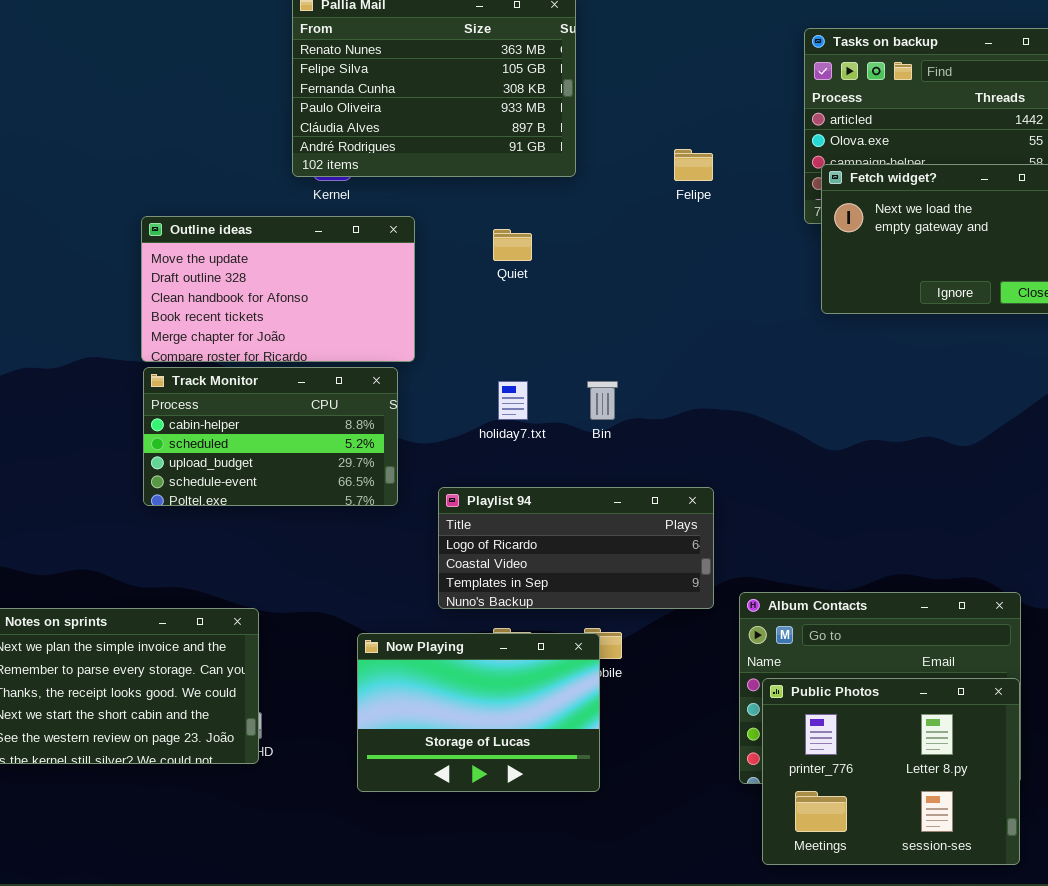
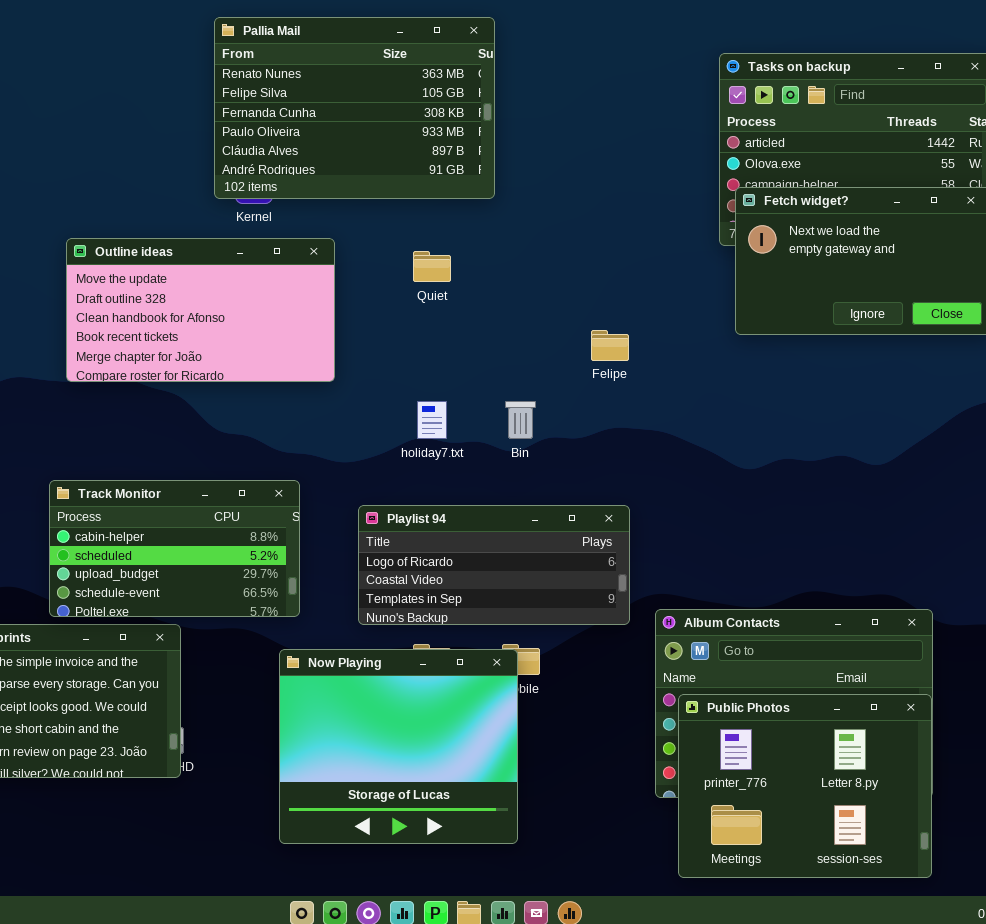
Felipe: [674,149,713,181] -> [591,330,629,361], moved
Track Monitor: [143,367,398,506] -> [49,480,300,617], moved
Now Playing: [357,633,600,792] -> [279,649,518,844], resized

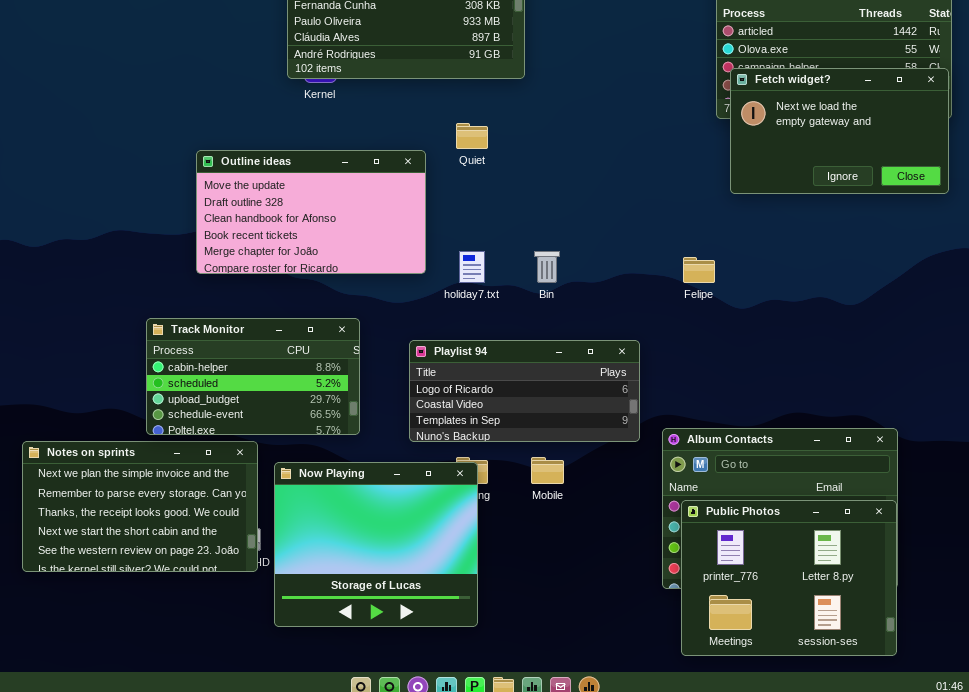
Outline ideas: [66,238,335,382] -> [196,150,426,274], moved
Felipe: [591,330,629,361] -> [683,257,715,283], moved
Now Playing: [279,649,518,844] -> [274,462,478,627], moved

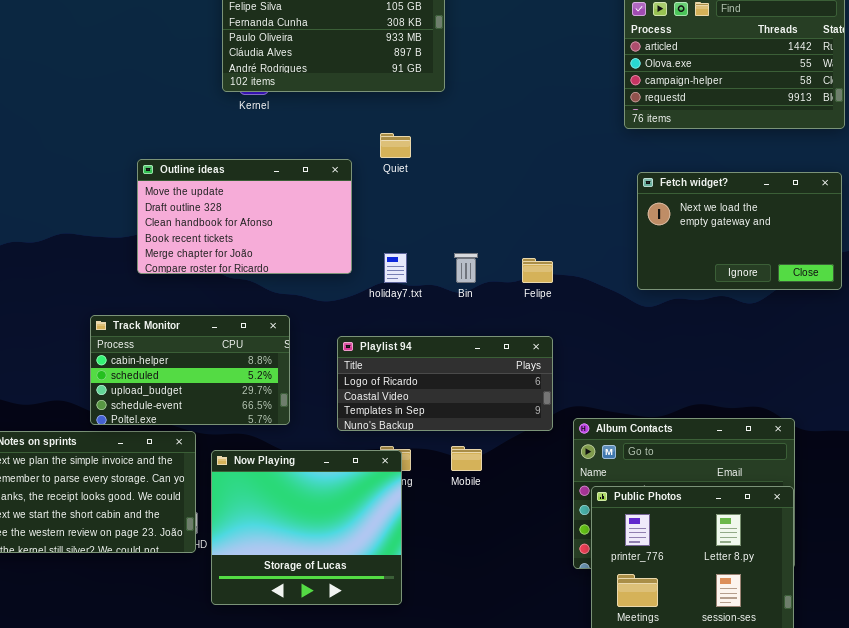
Fetch widget?: [730,68,949,194] -> [637,172,842,290], moved
Felipe: [683,257,715,283] -> [522,258,553,283], moved

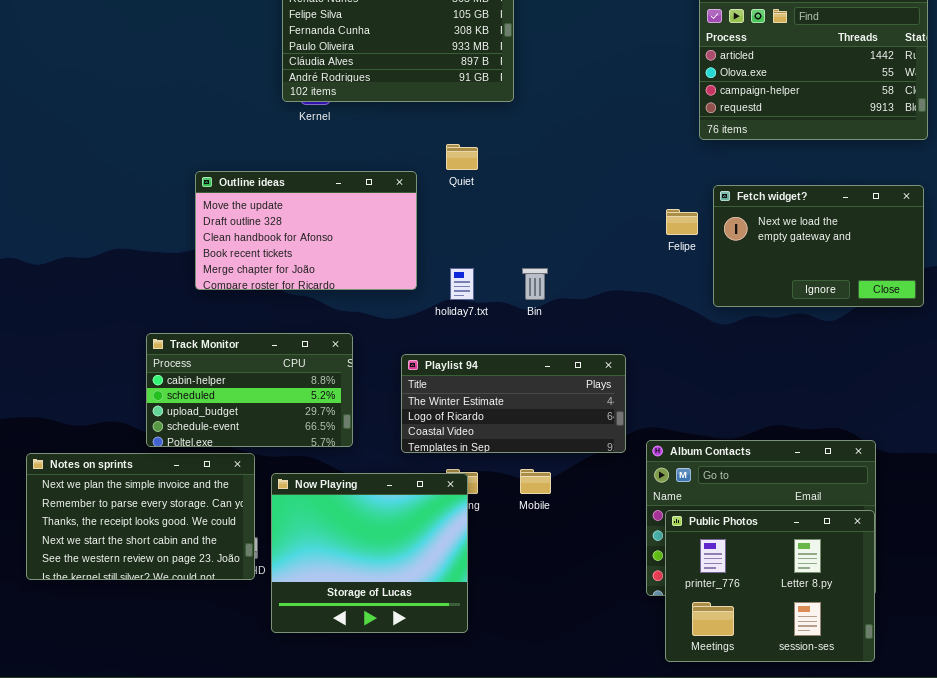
Felipe: [522,258,553,283] -> [666,209,698,235], moved
Playlist 94: [337,336,553,431] -> [401,354,626,453], scrolled up 1 row

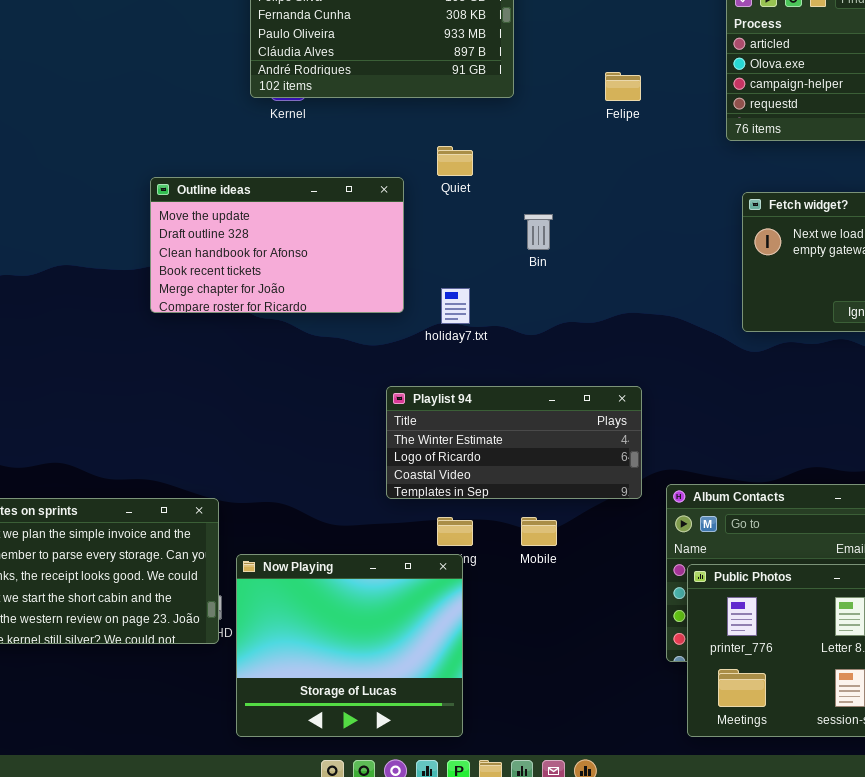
Felipe: [666,209,698,235] -> [605,72,641,101], moved
Bin: [522,268,548,300] -> [524,214,553,250], moved
Track Monitor: [146,333,353,447] -> none, closed
Now Playing: [271,473,468,633] -> [236,554,463,737], moved

